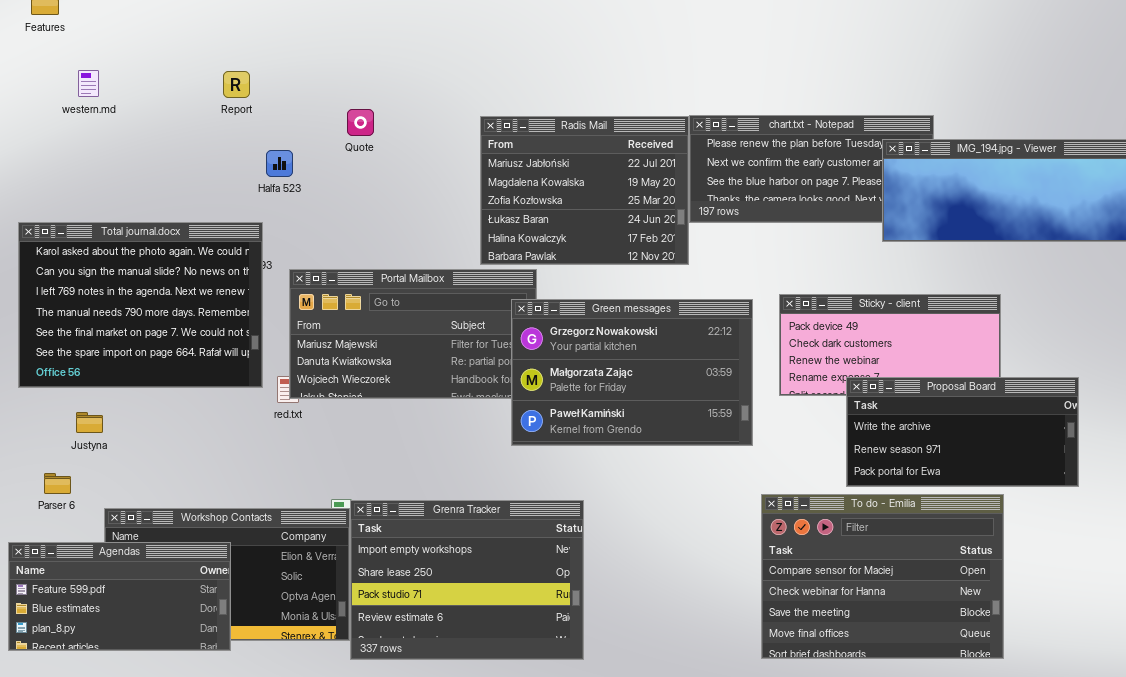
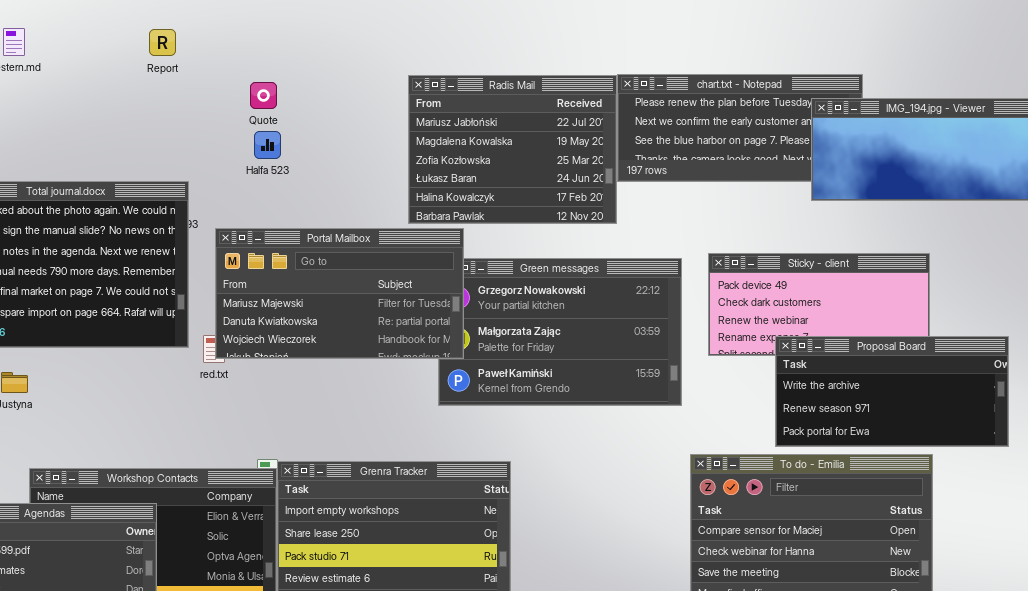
Quote: [347,109,374,136] -> [250,82,277,109], moved
Halfa 523: [266,150,293,177] -> [254,131,281,159], moved
Portal Mailbox: [289,269,537,399] -> [215,228,464,359], raised

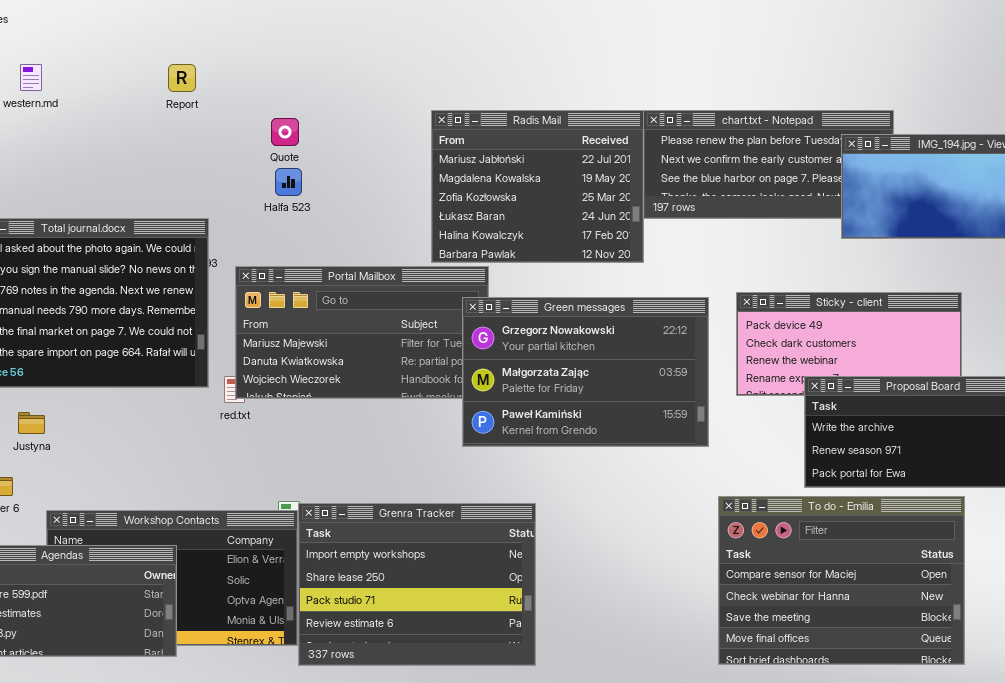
Green messages: [438,258,682,406] -> [462,297,709,447], raised

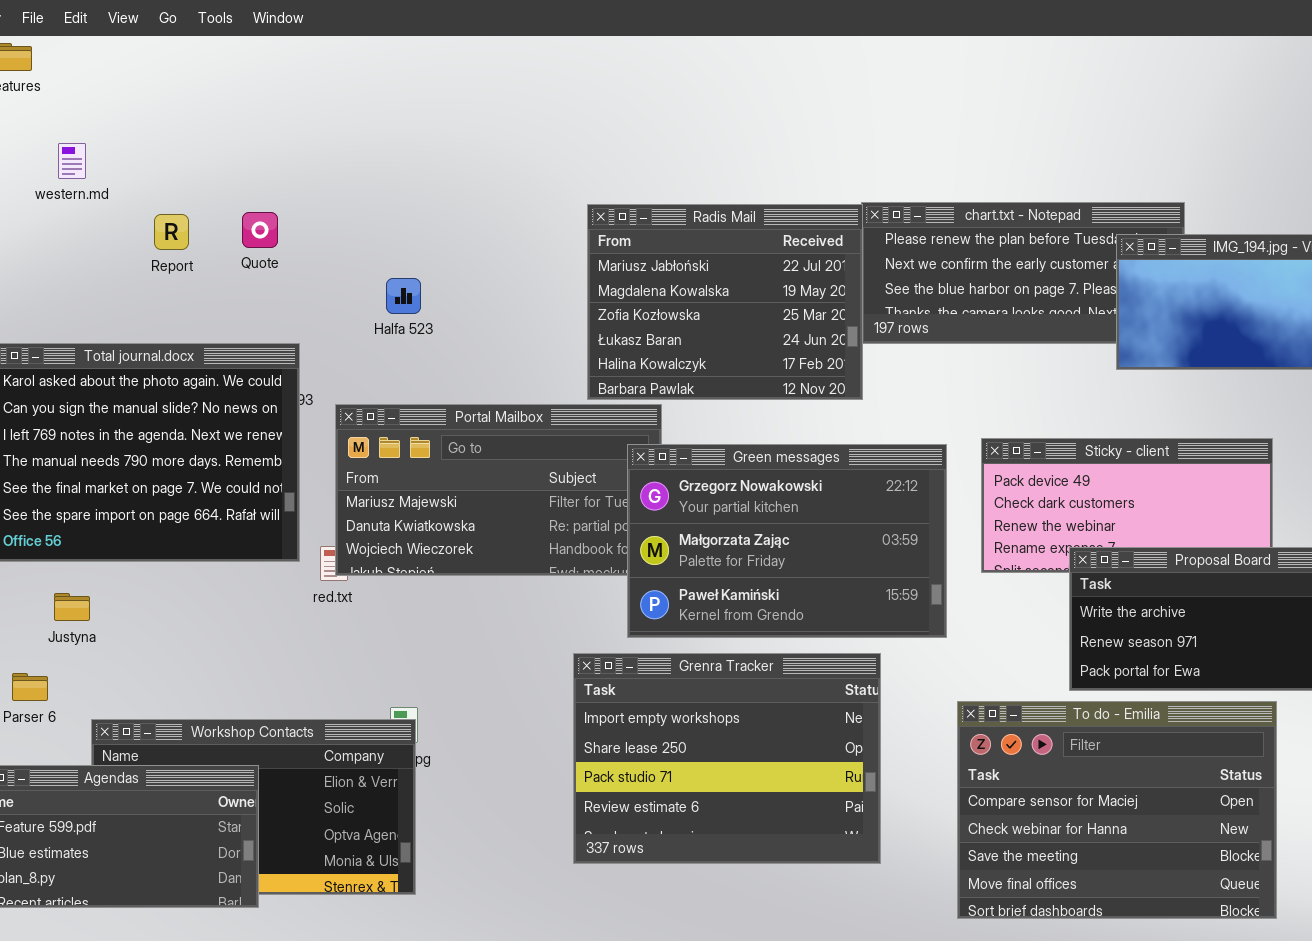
Report: [168,64,196,92] -> [154,214,189,250], moved
Quote: [271,118,299,146] -> [242,212,278,248], moved
Grenra Tracker: [298,503,536,666] -> [573,653,881,864], moved

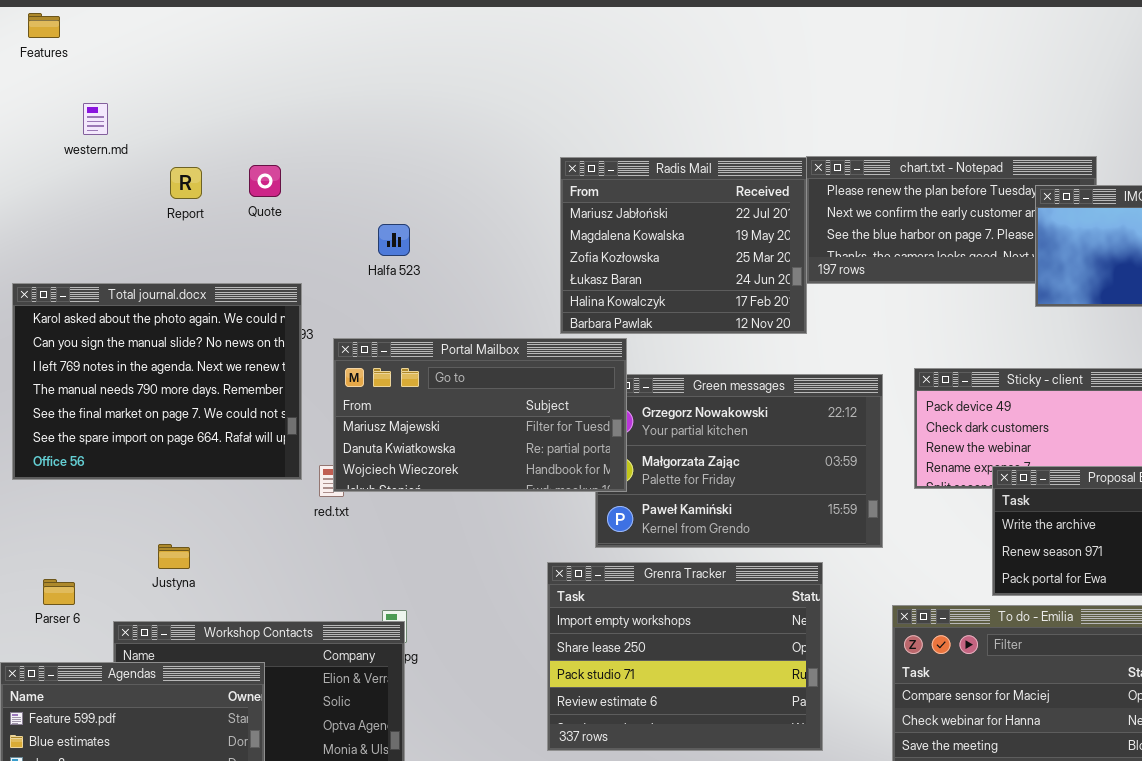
Portal Mailbox: [335,404,662,576] -> [333,338,627,492], raised
Justyna: [54,593,90,621] -> [158,544,190,569], moved

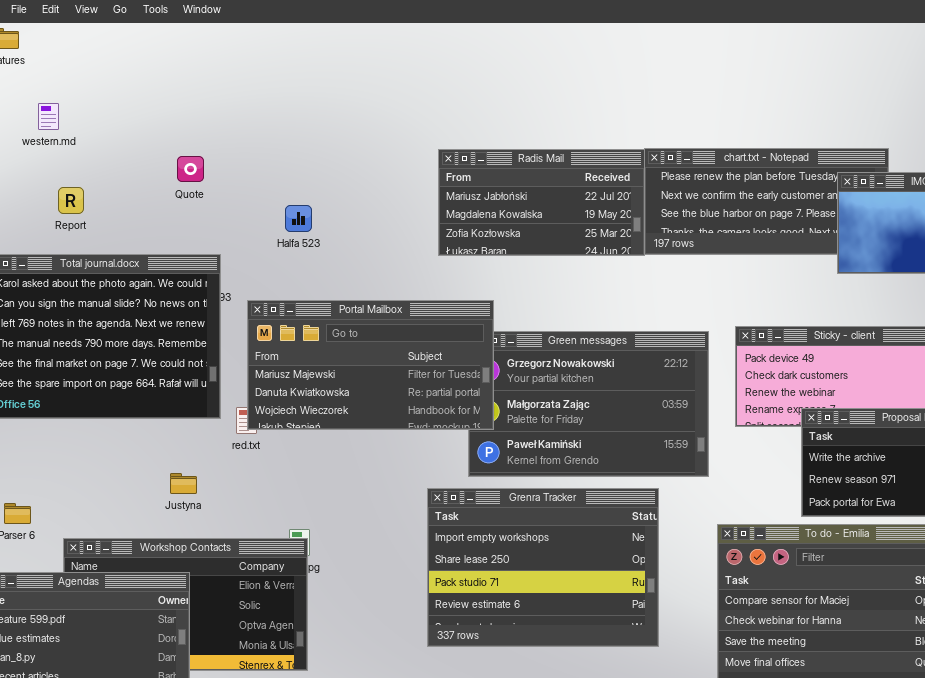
Radis Mail: [560,157,807,334] -> [438,149,645,256], resized
Report: [170,167,202,199] -> [58,187,84,214], moved
Justyna: [158,544,190,569] -> [170,473,197,494], moved

